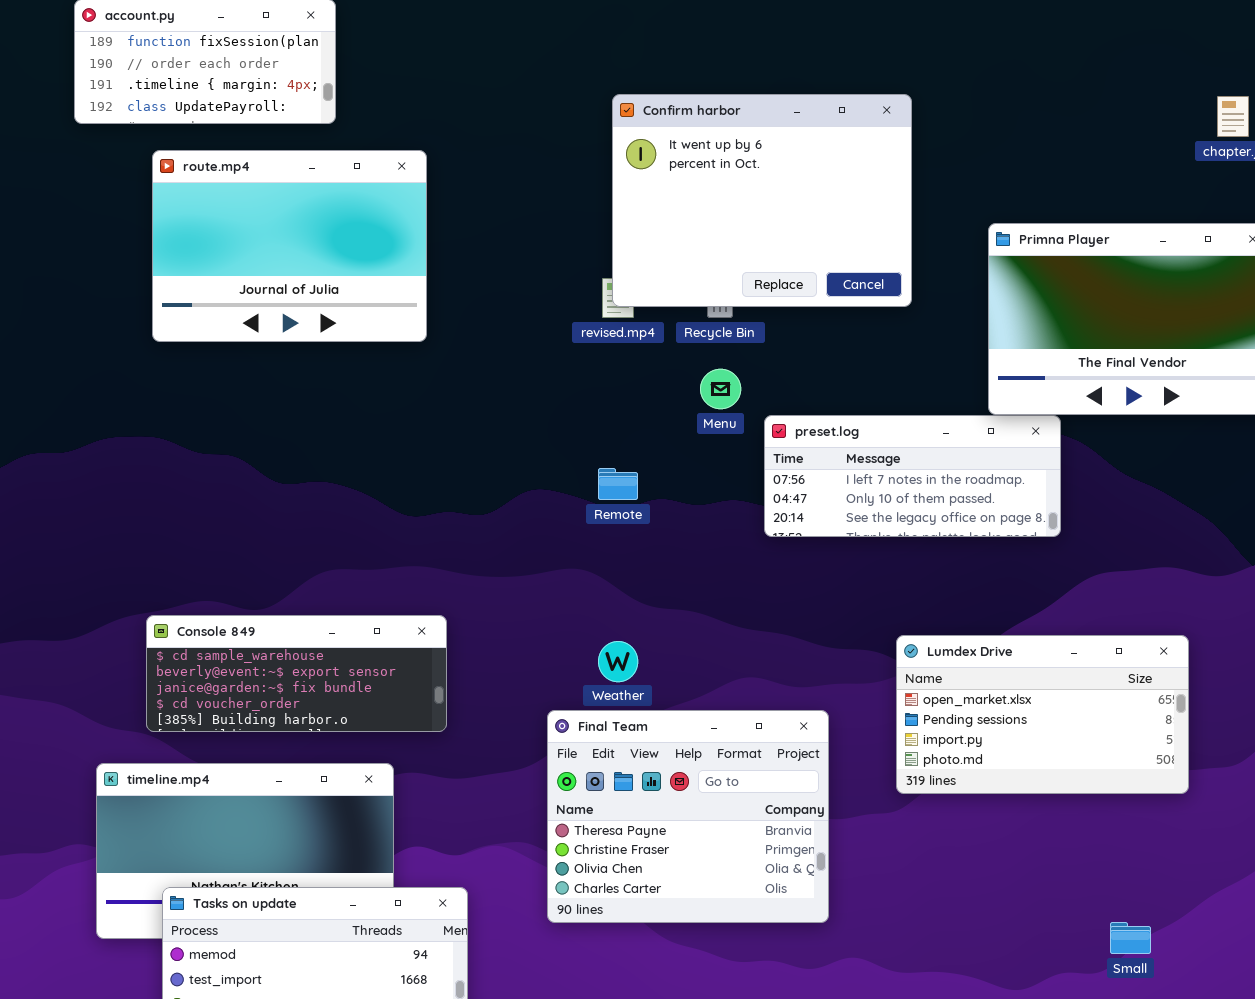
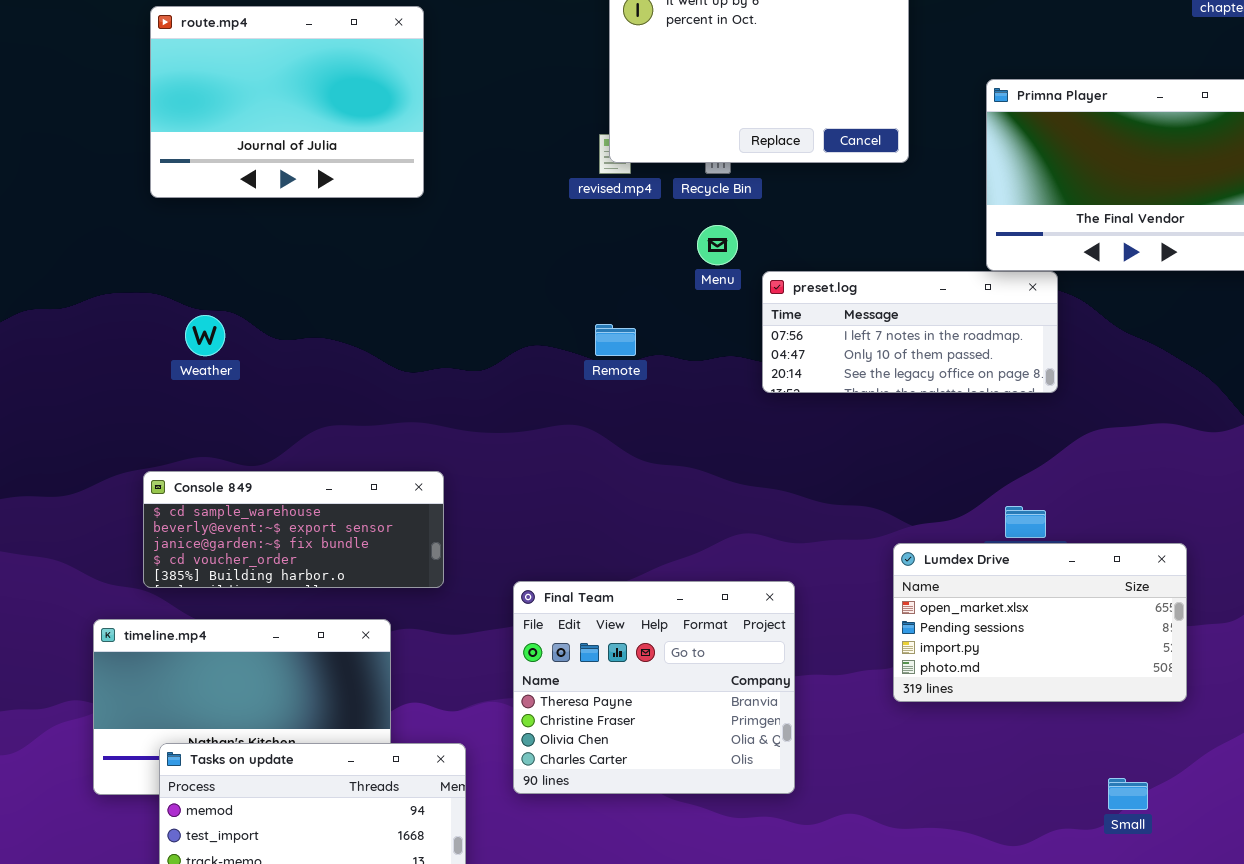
Lumdex Drive: [896,635,1189,794] -> [893,543,1187,702], moved
Weather: [598,641,638,682] -> [185,315,225,356], moved
Final Team: [547,710,829,923] -> [513,581,795,794], moved

